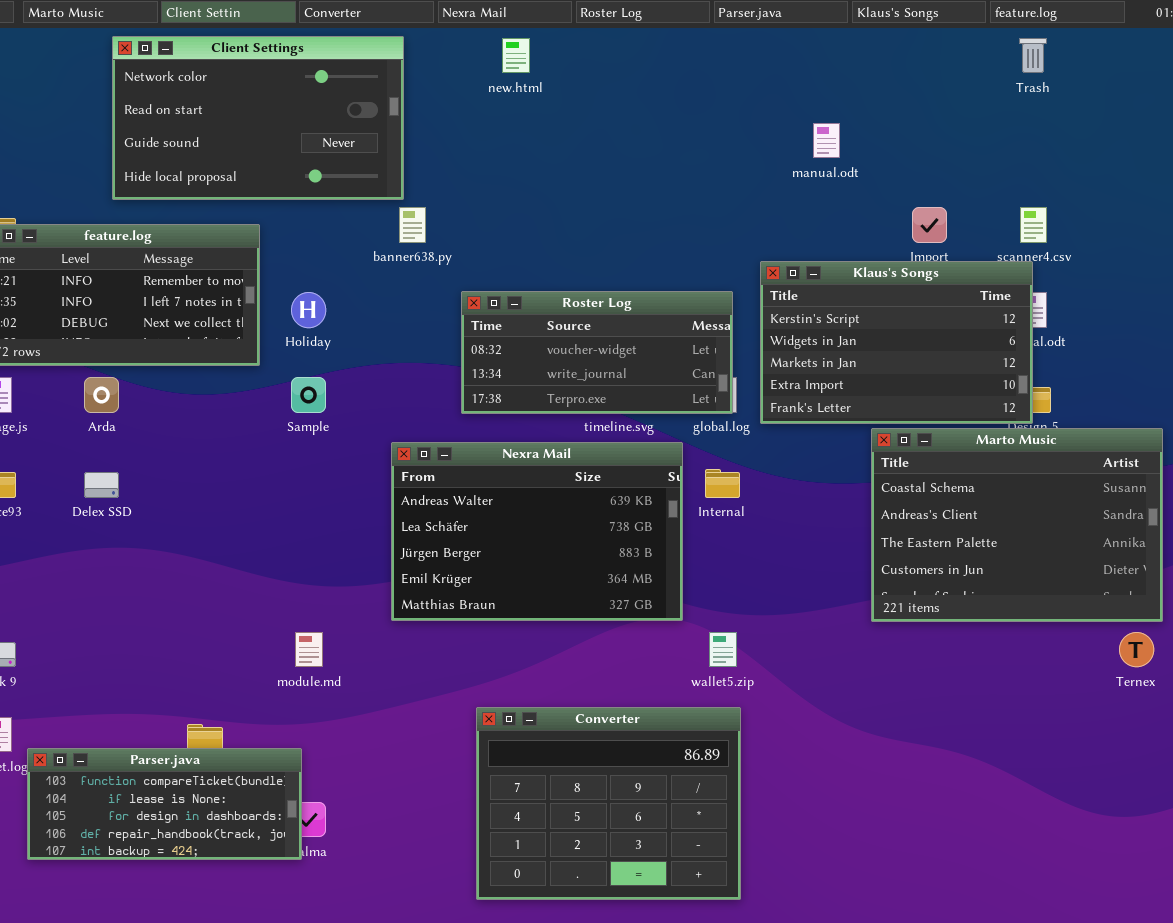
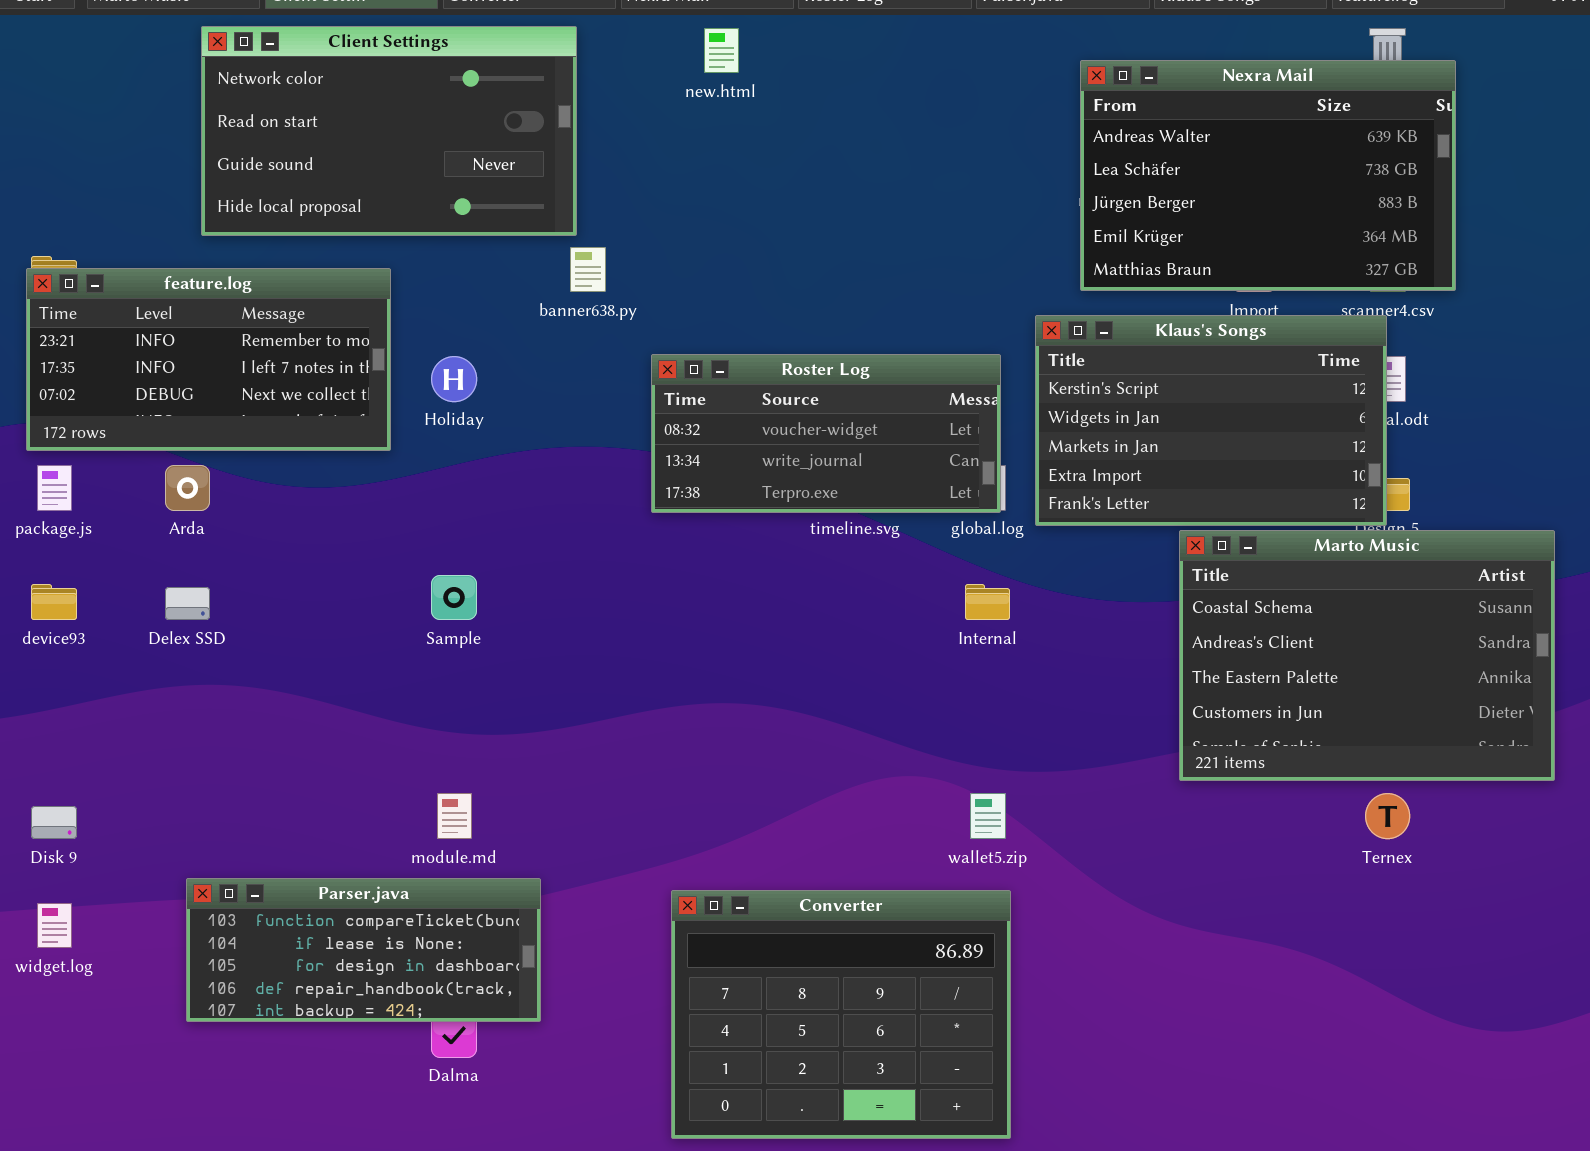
Sample: [291,377,326,413] -> [431,575,477,620], moved
Nexra Mail: [391,442,683,621] -> [1080,60,1456,291], moved
Ternex: [1119,632,1154,667] -> [1365,793,1410,839], moved
Parser.java: [27,748,302,860] -> [186,878,541,1022], moved

